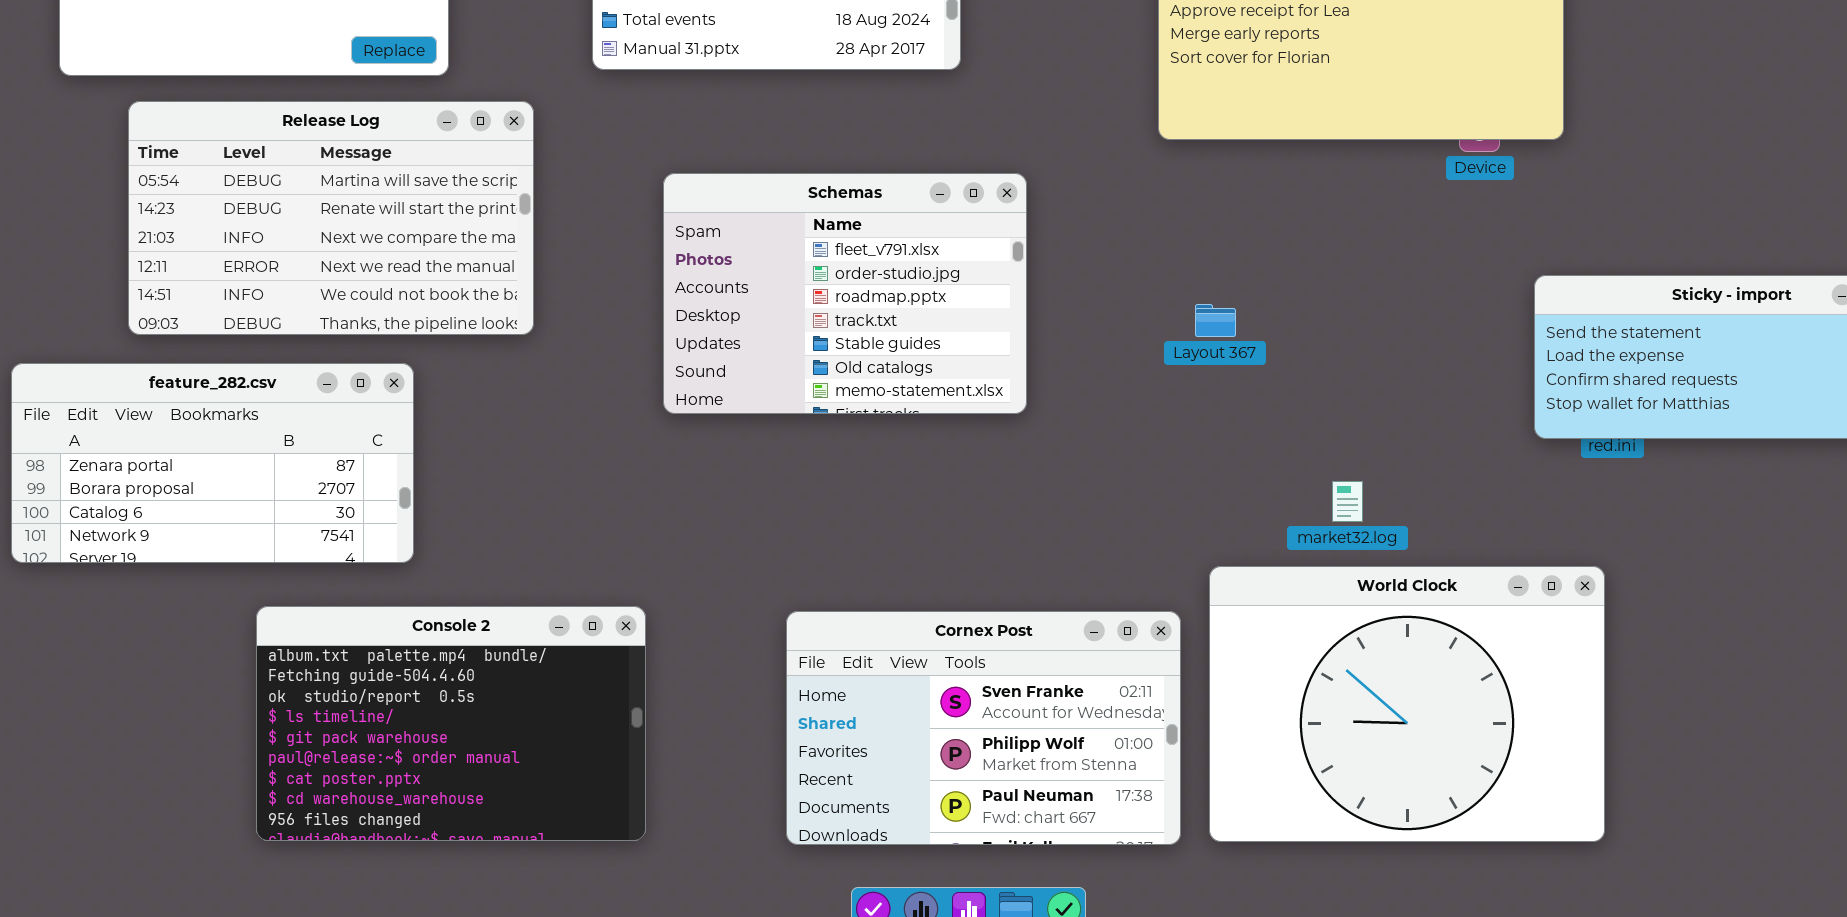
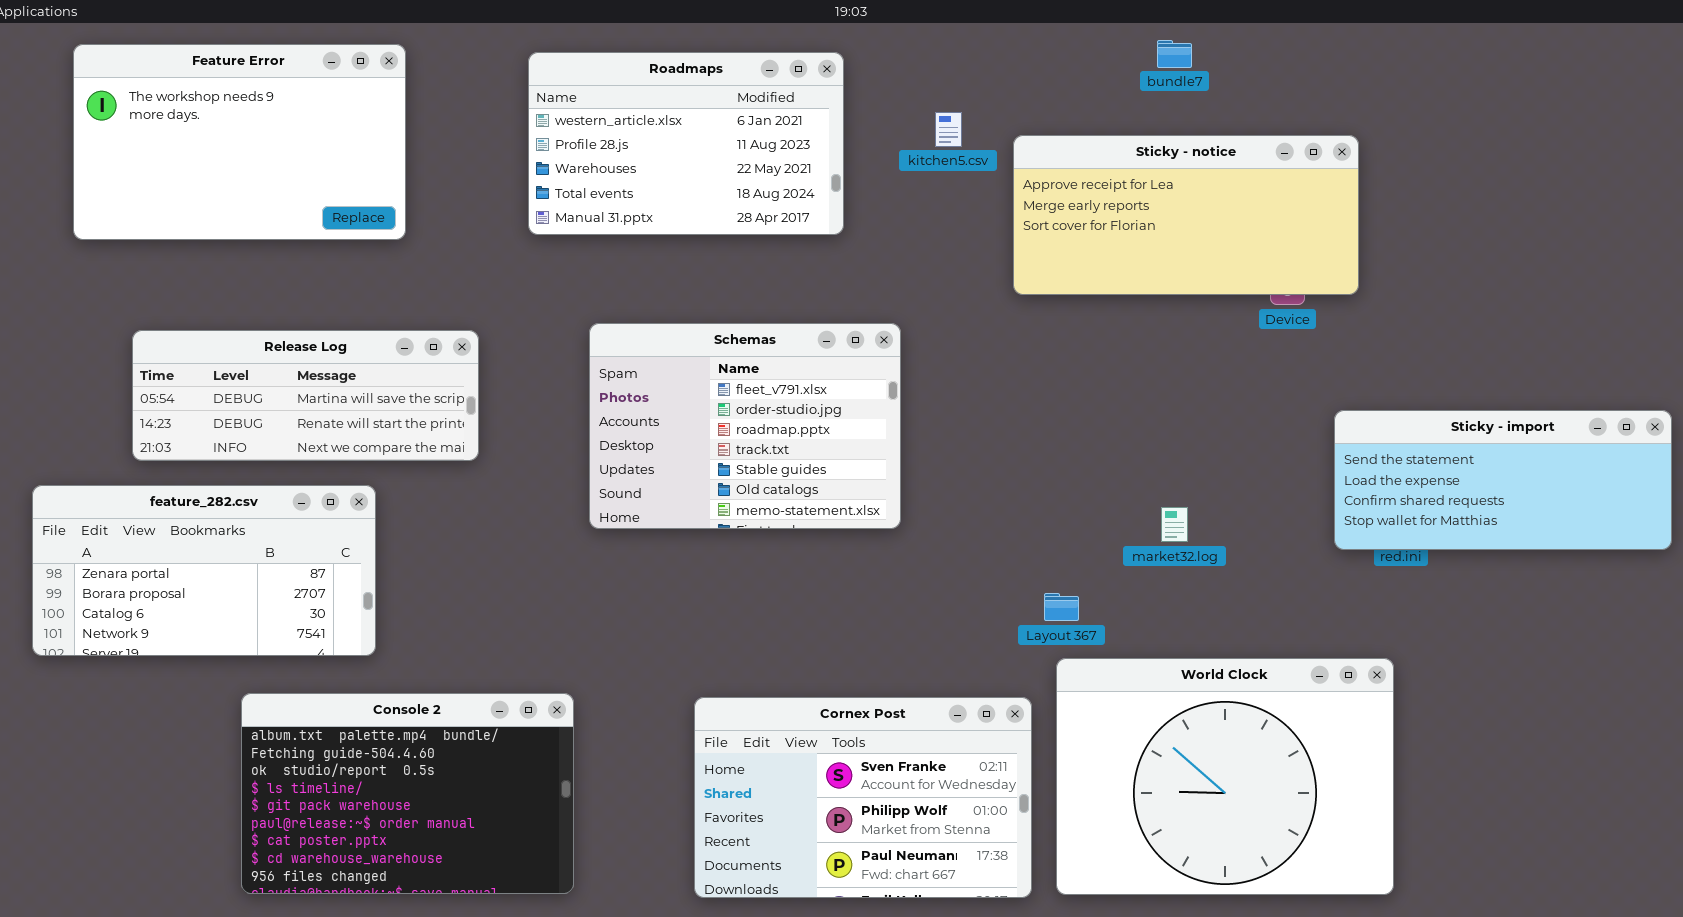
Release Log: [128,101,534,335] -> [132,330,479,461], resized
Layout 367: [1195,304,1236,337] -> [1044,593,1079,621], moved
market32.log: [1332,481,1363,522] -> [1161,507,1188,542], moved

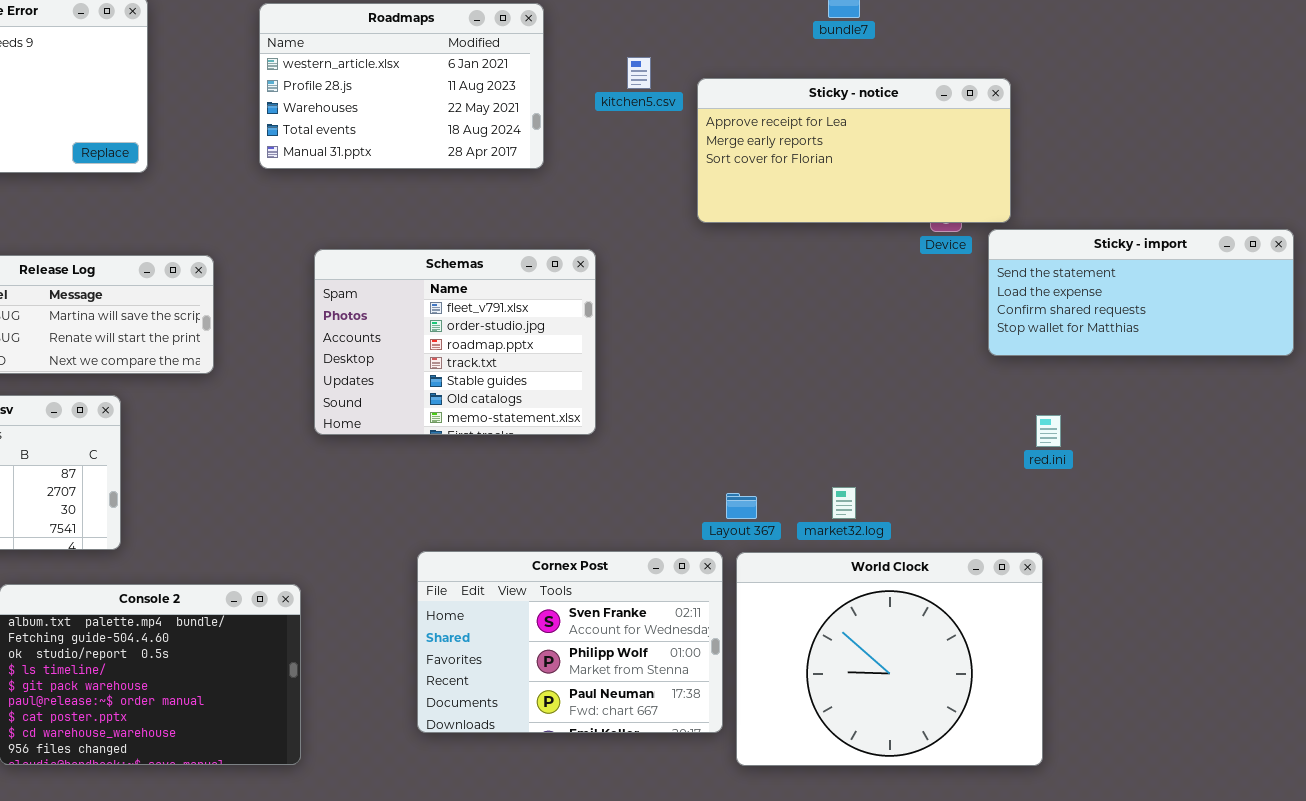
Sticky - import: [1334,410,1672,550] -> [988,229,1294,356], moved
market32.log: [1161,507,1188,542] -> [832,487,856,519], moved
Cornex Post: [694,697,1032,898] -> [417,551,723,733], moved

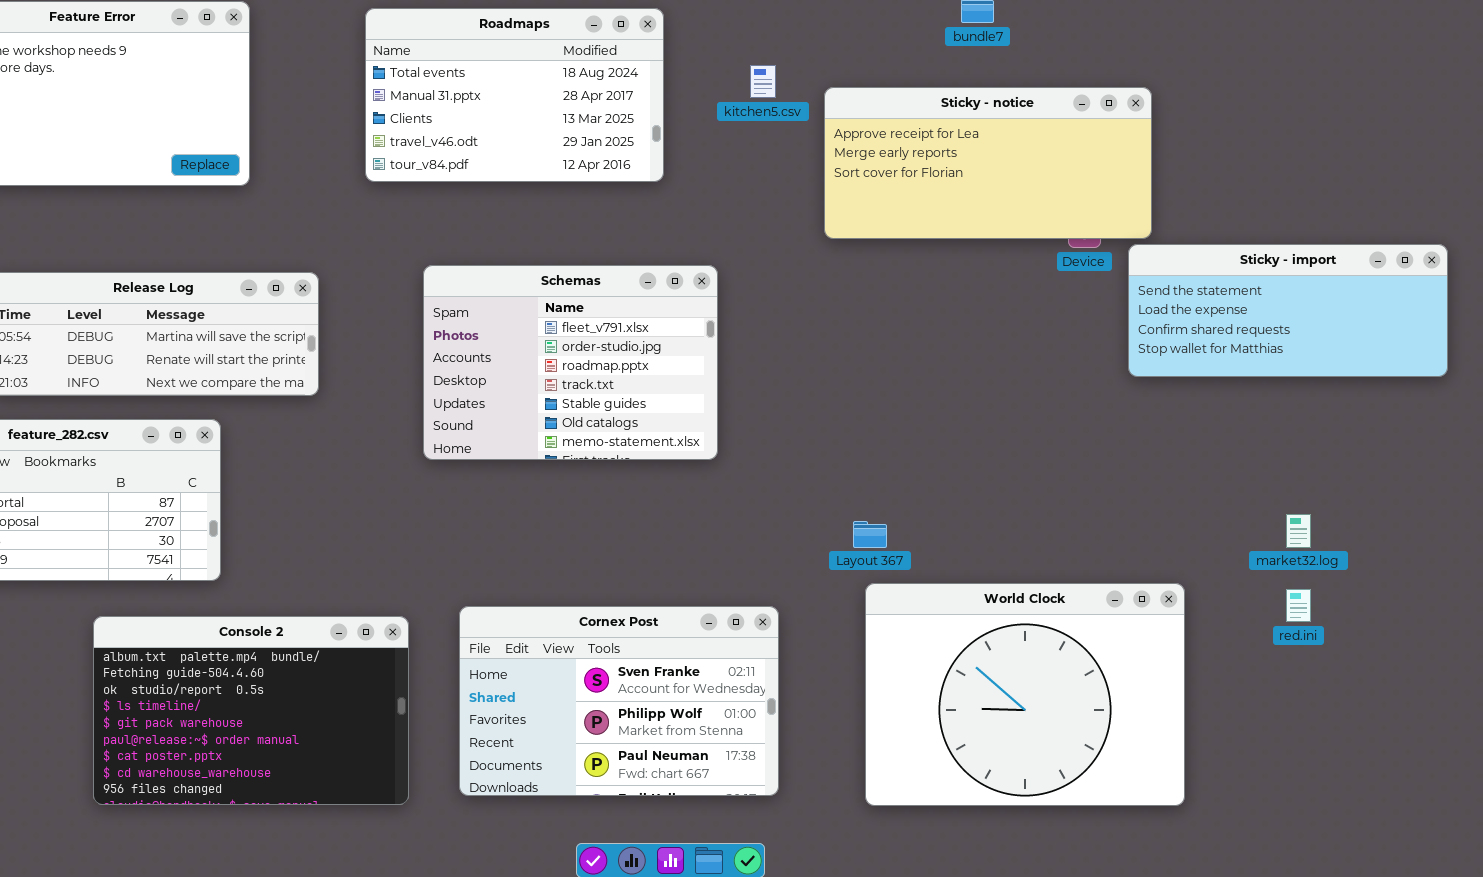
Roadmaps: [259,3,544,169] -> [365,8,664,182], scrolled down 3 rows
red.ini: [1036,415,1061,447] -> [1286,589,1311,622], moved
market32.log: [832,487,856,519] -> [1286,514,1311,548], moved
Cornex Post: [417,551,723,733] -> [459,606,779,796], moved

